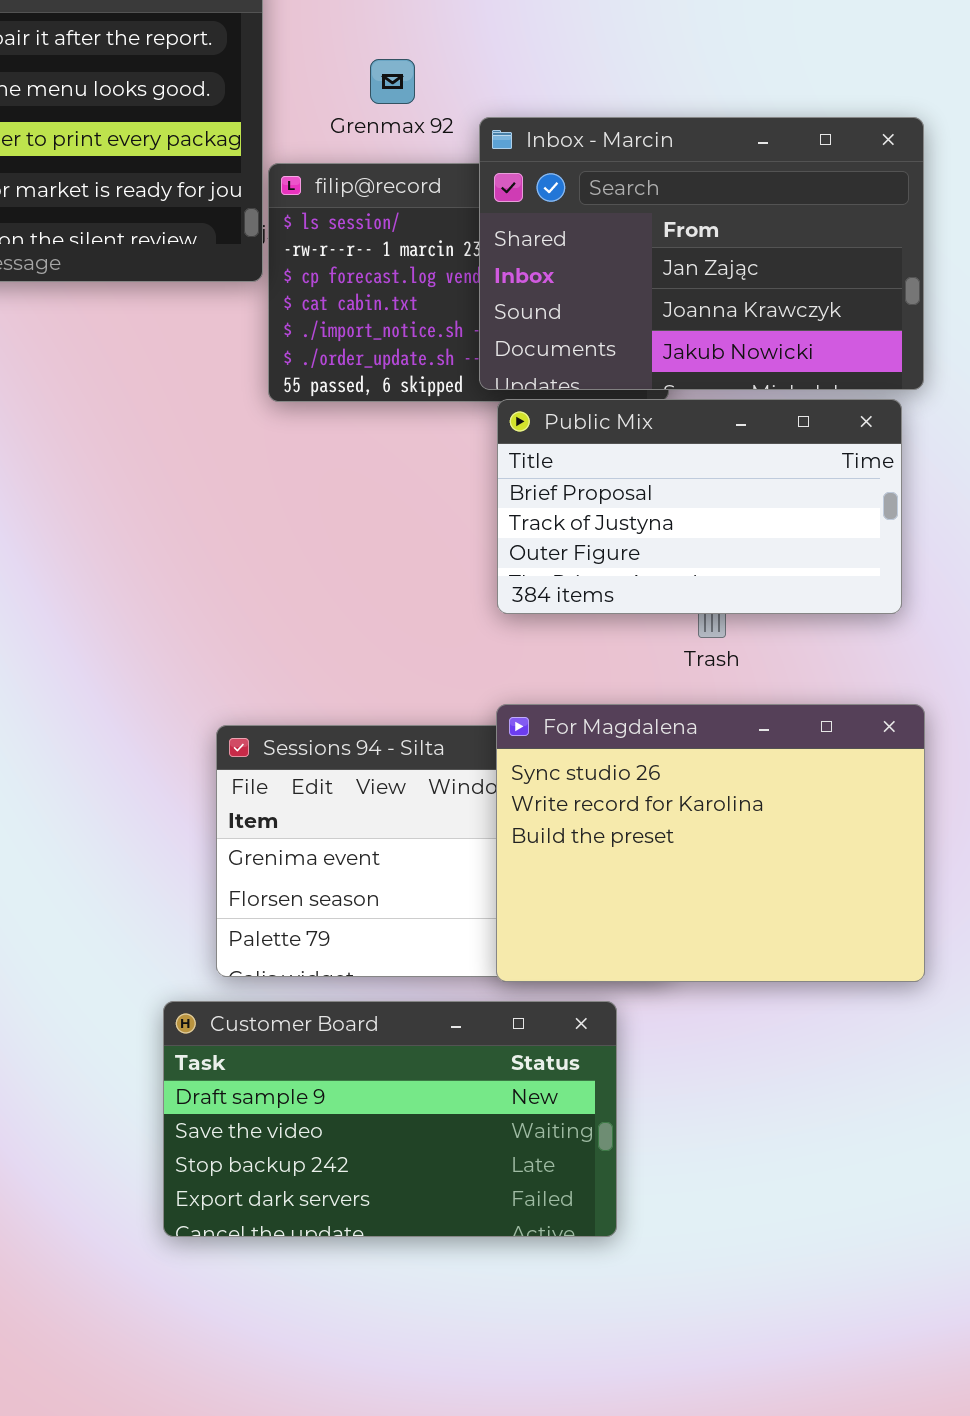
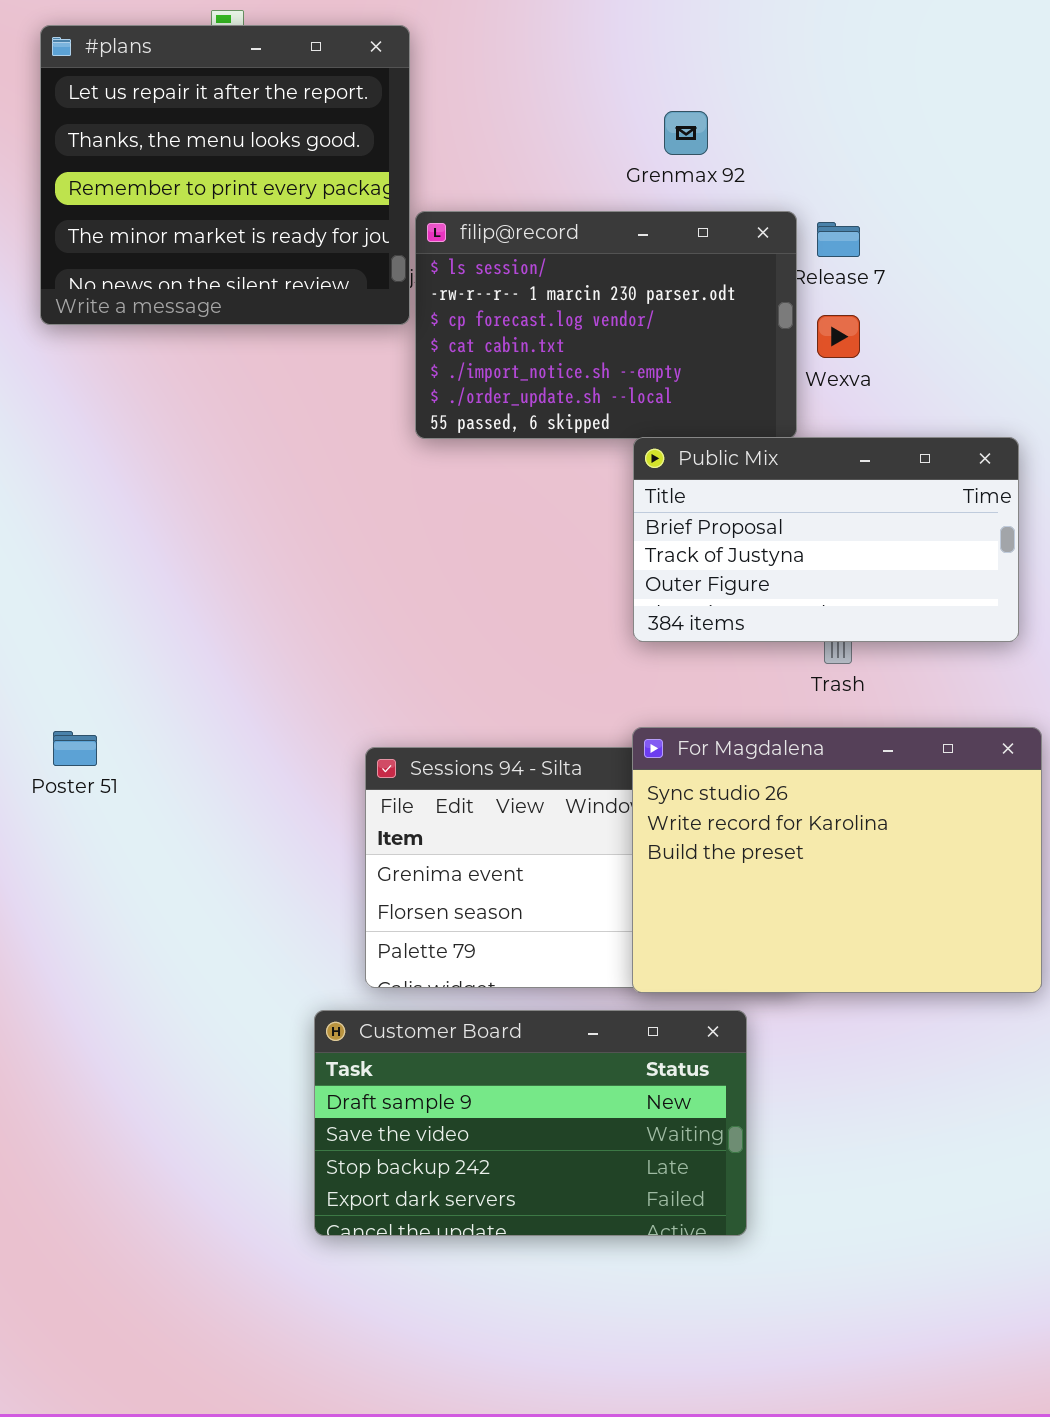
Grenmax 92: [370,59,415,104] -> [664,111,708,155], moved
Inbox - Marcin: [479,117,924,390] -> none, closed

